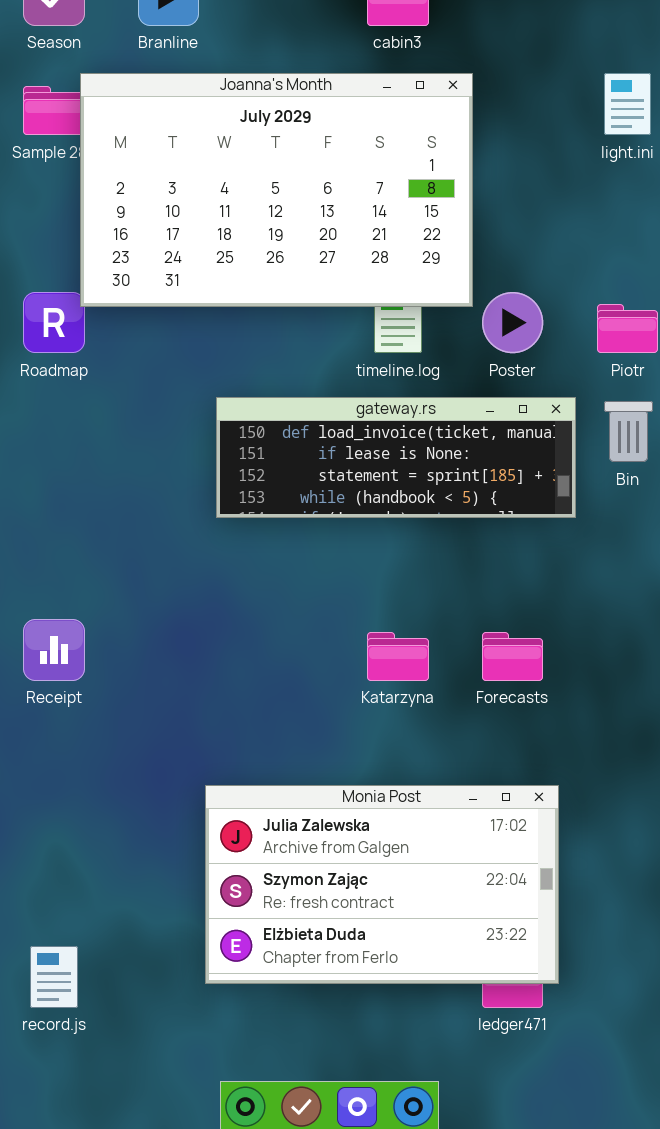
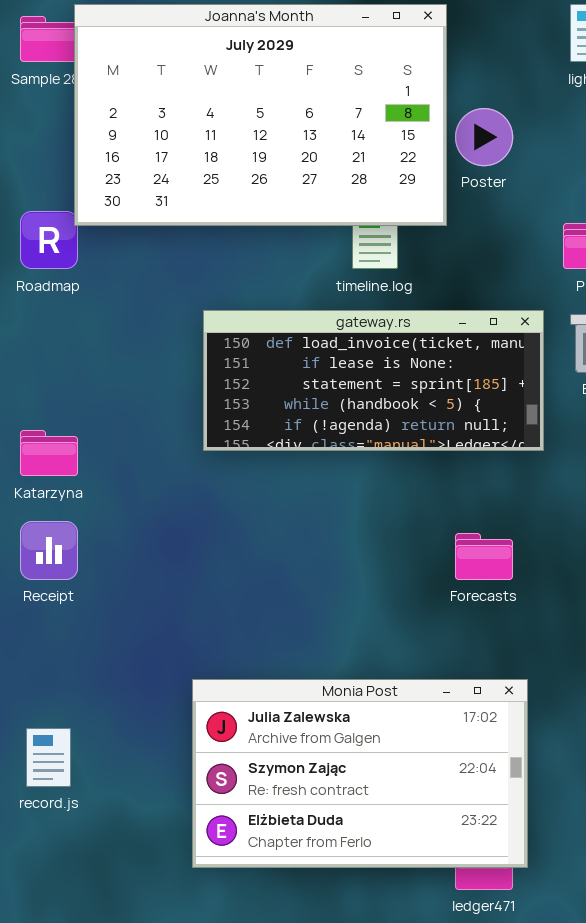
Poster: [482,292,543,353] -> [455,108,513,166], moved
gateway.rs: [216,397,576,518] -> [203,310,544,451], resized
Katarzyna: [367,632,429,681] -> [20,430,78,476], moved
record.js: [30,946,78,1008] -> [26,728,71,787], moved

